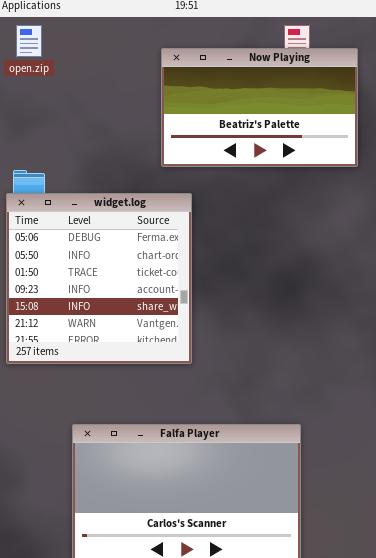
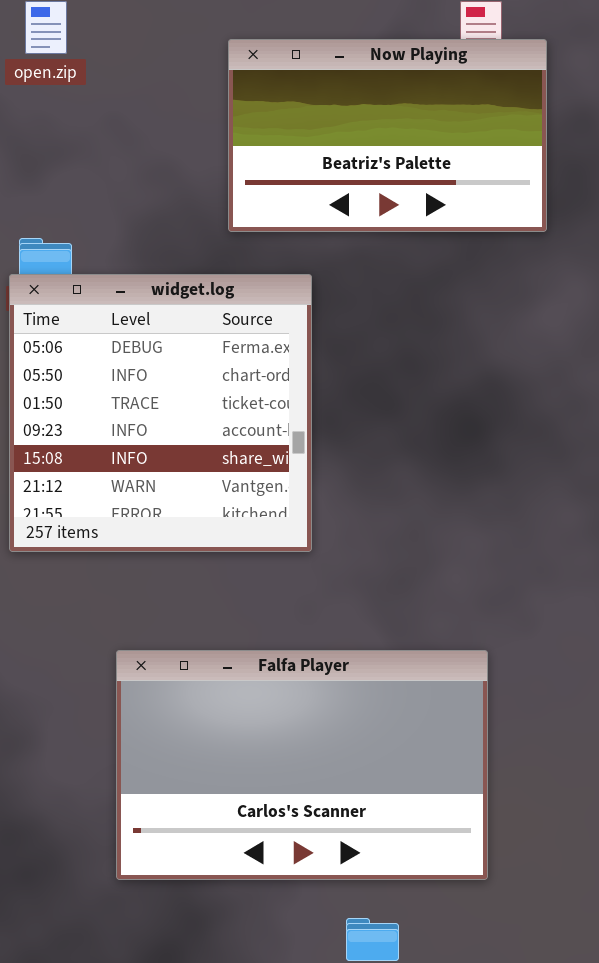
Now Playing: [161,48,358,167] -> [228,39,547,232], moved

